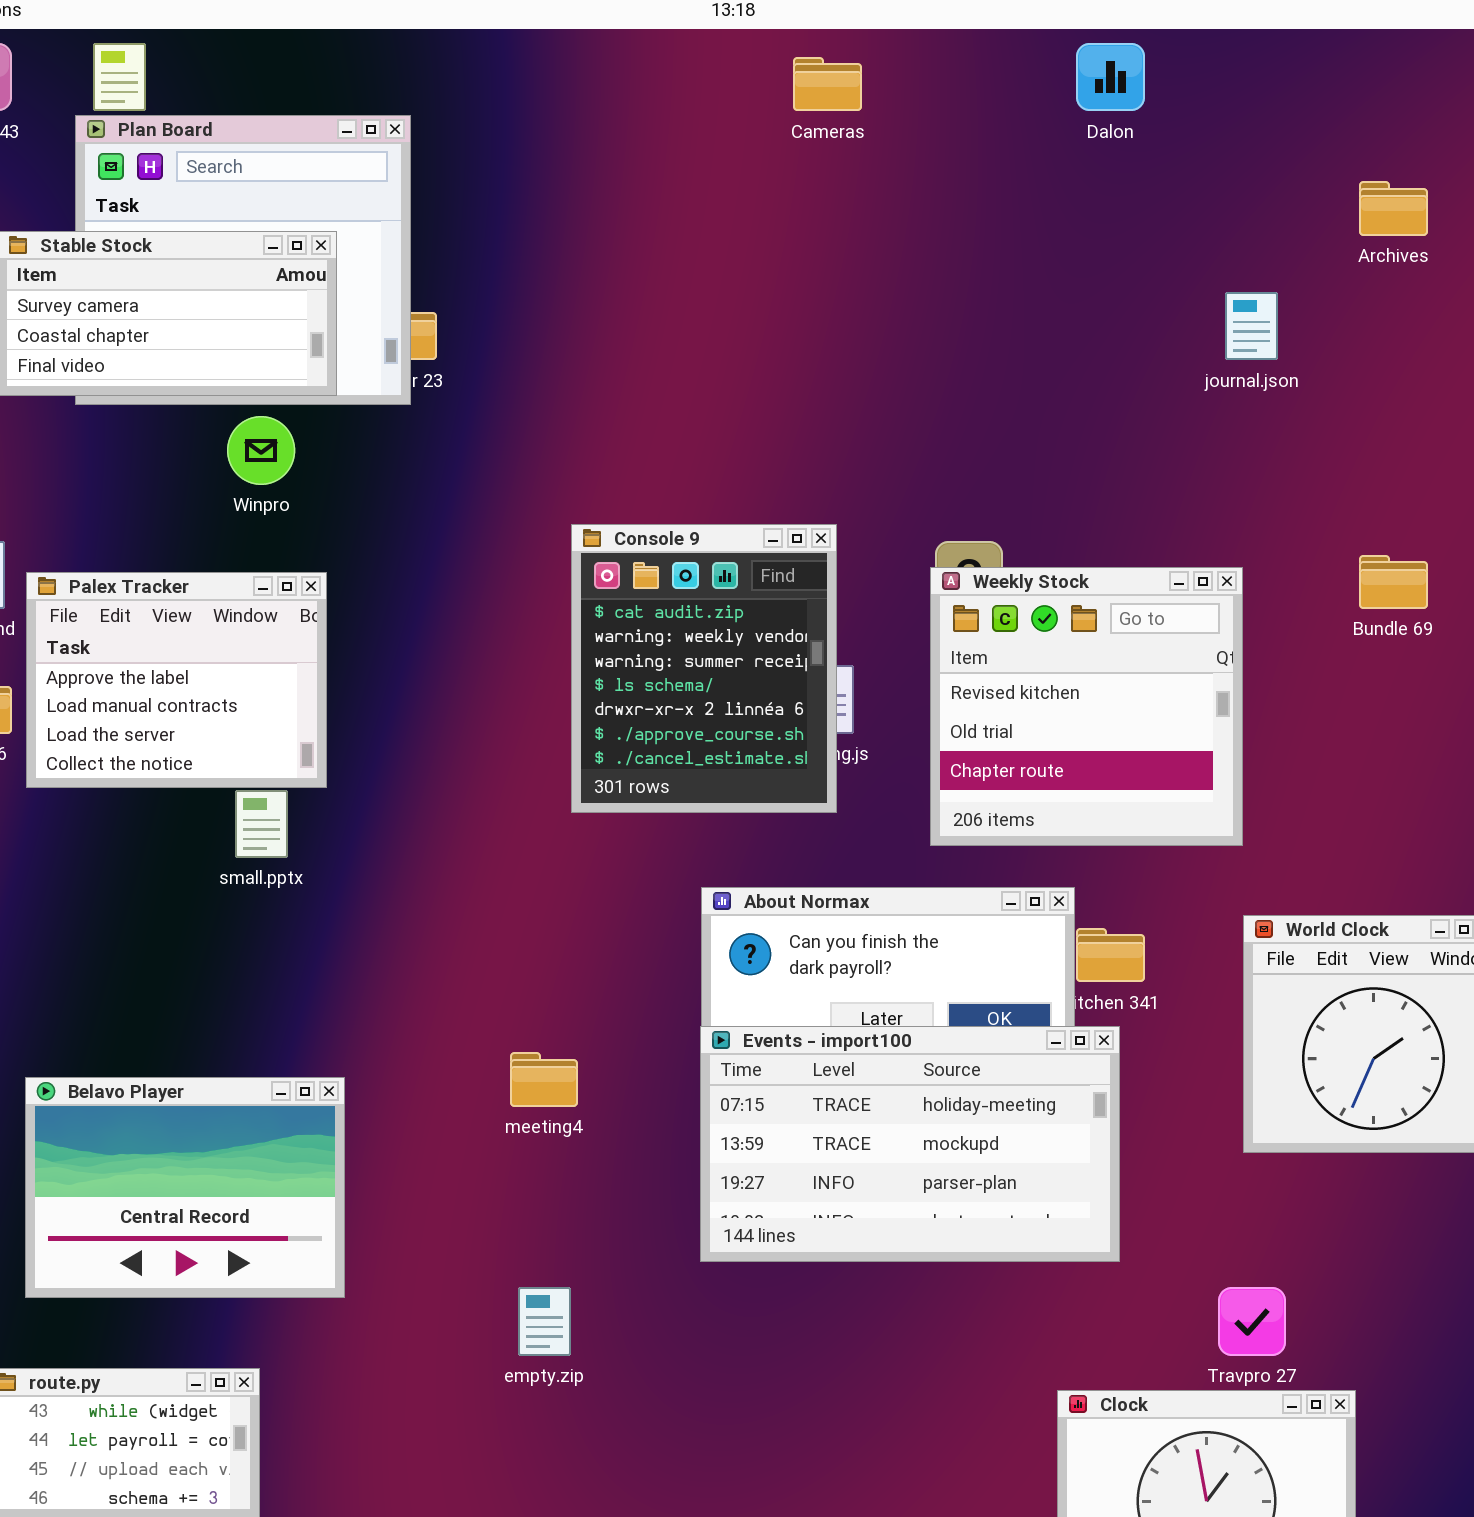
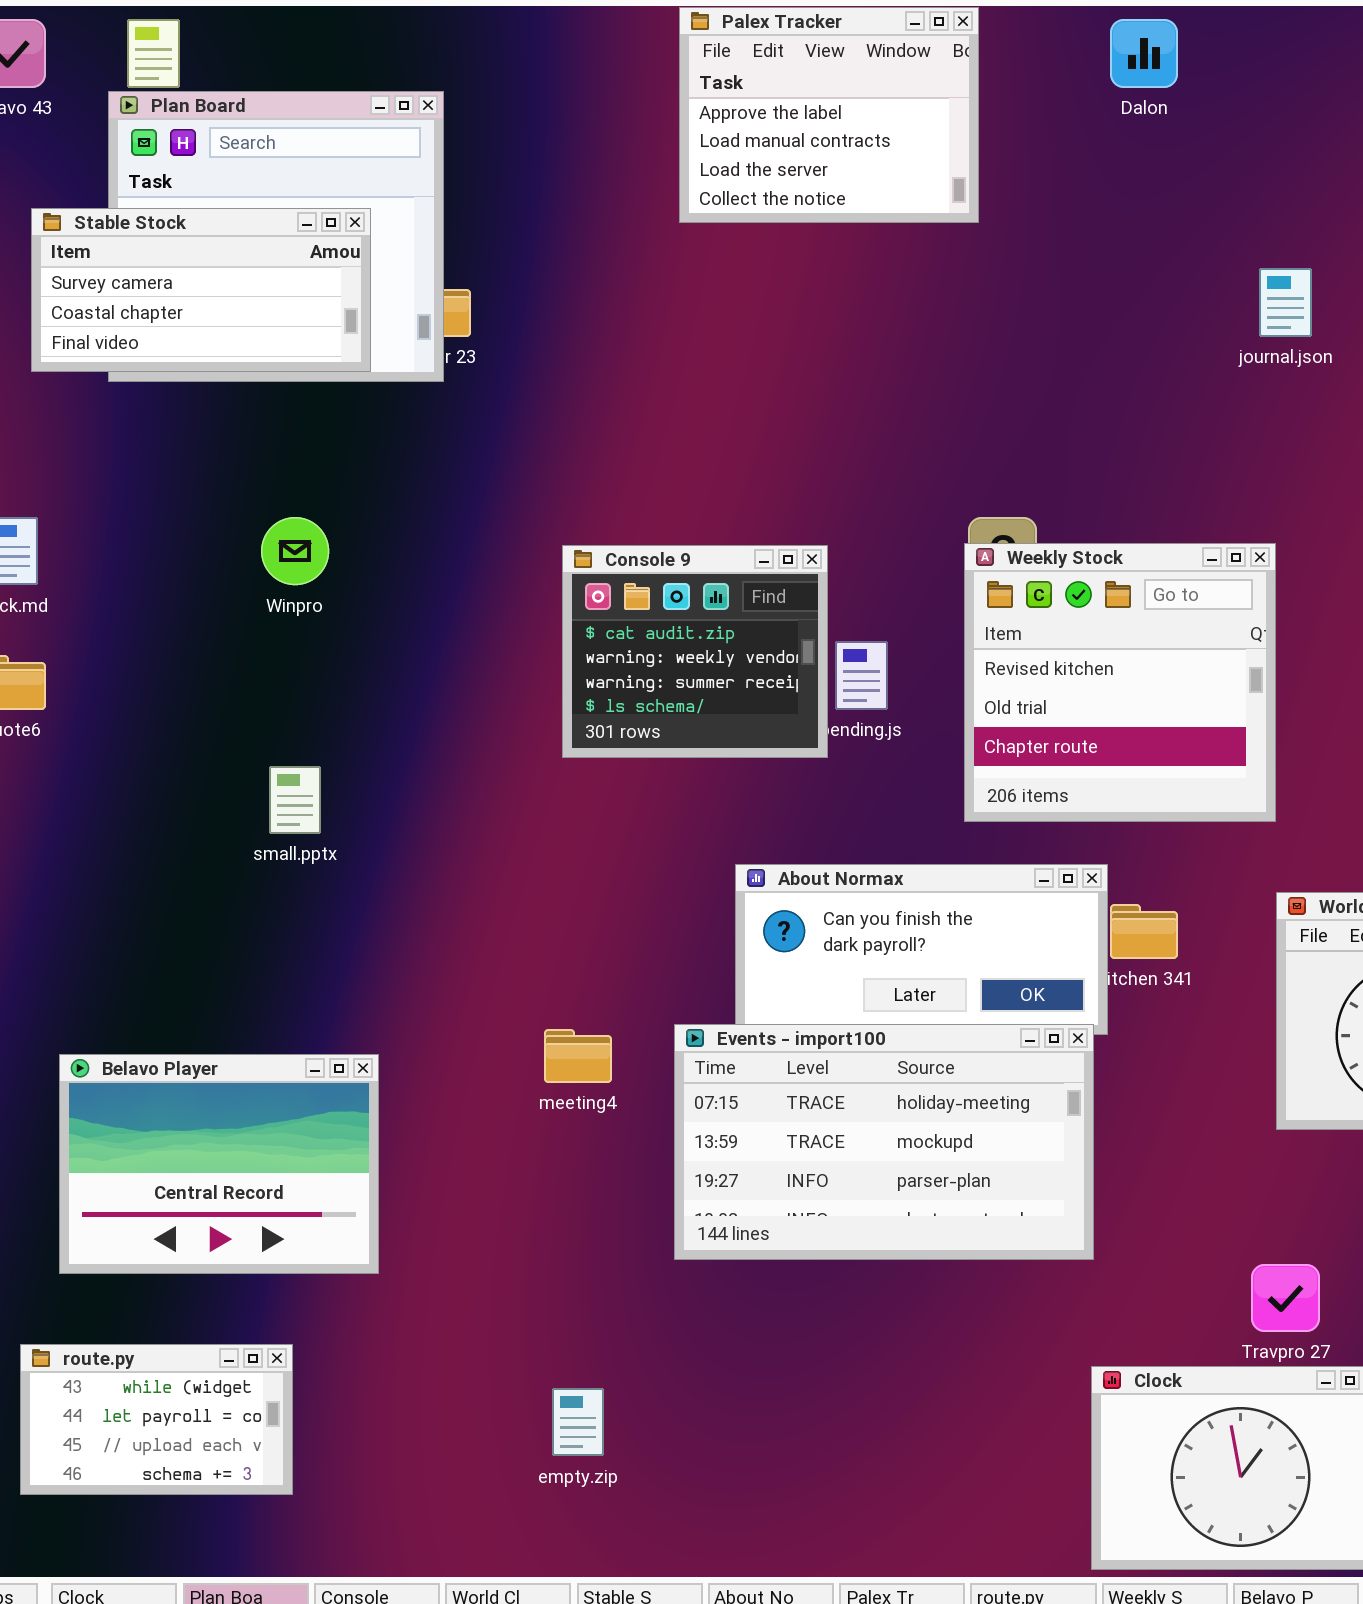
Winpro: [227,416,295,485] -> [261,517,329,585], moved
Console 9: [571,524,837,813] -> [562,545,828,758], moved, resized
Palex Tracker: [26,572,327,788] -> [679,7,979,223], moved
Events - import100: [700,1026,1120,1262] -> [674,1024,1094,1260], moved
empty.zip: [518,1287,571,1356] -> [552,1388,604,1456], moved

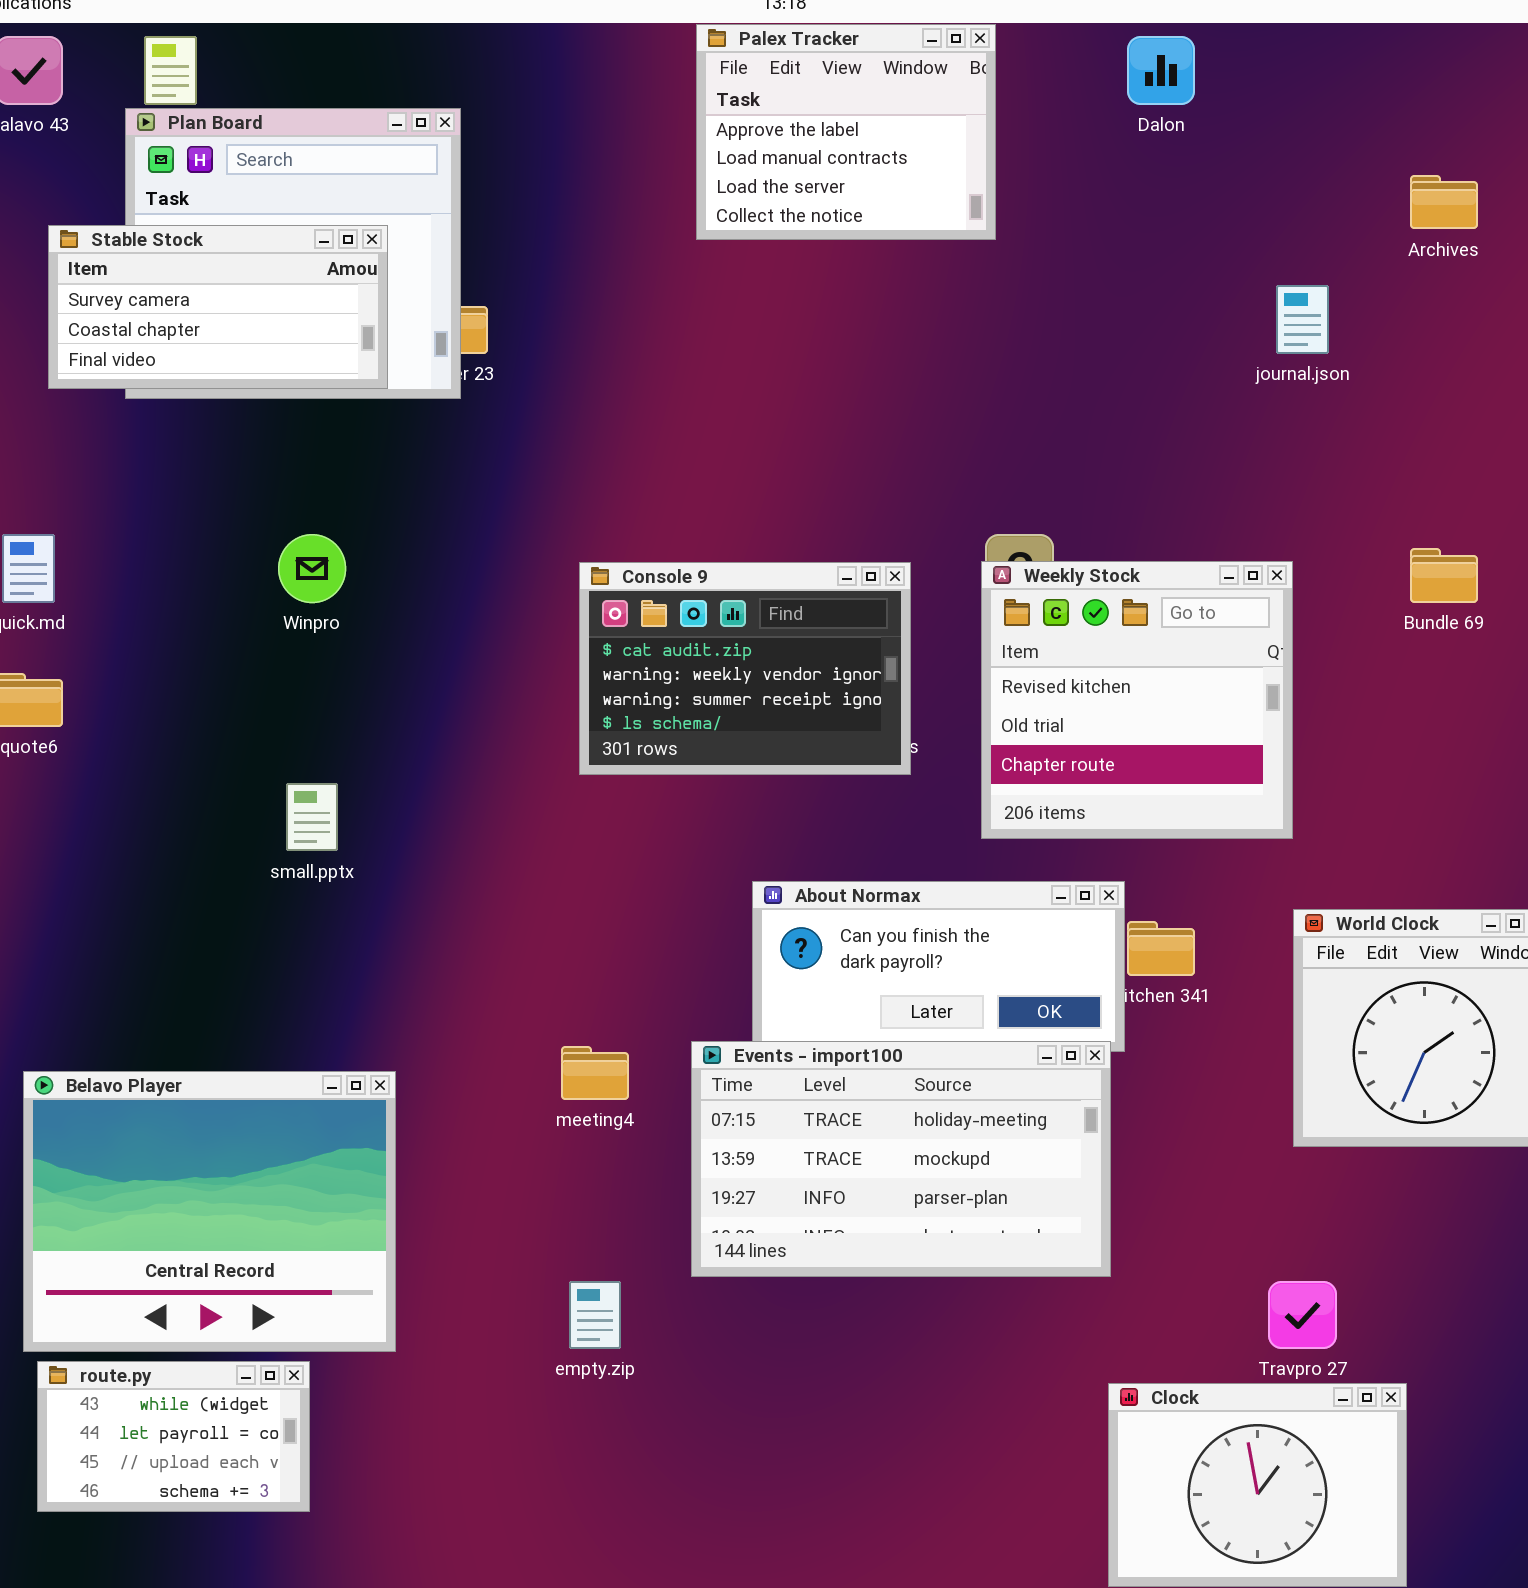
Console 9: [562,545,828,758] -> [579,562,911,775], resized
Belavo Player: [59,1054,379,1274] -> [23,1071,396,1352], resized
empty.zip: [552,1388,604,1456] -> [569,1281,621,1349], moved

